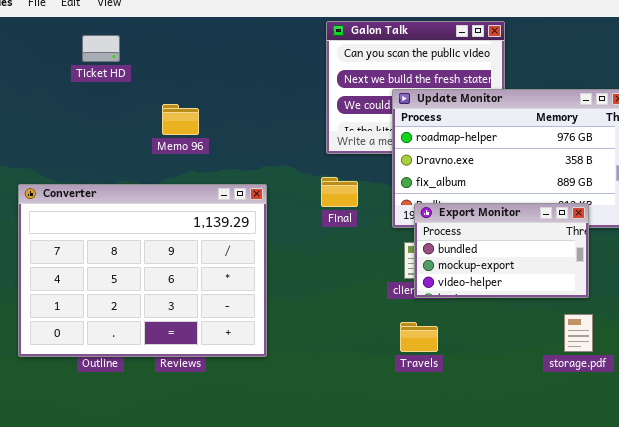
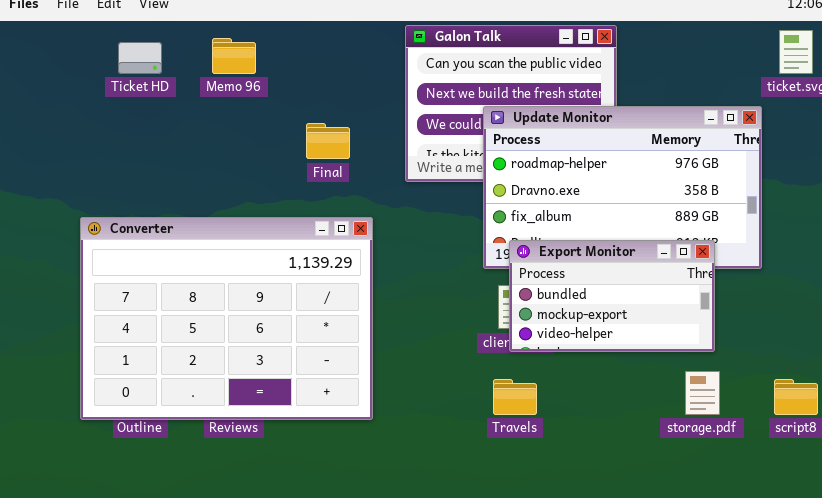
Memo 96: [162,104,199,135] -> [212,38,256,74], moved
Final: [321,177,358,207] -> [306,123,350,159], moved
Converter: [18,184,267,357] -> [80,217,373,420], moved

